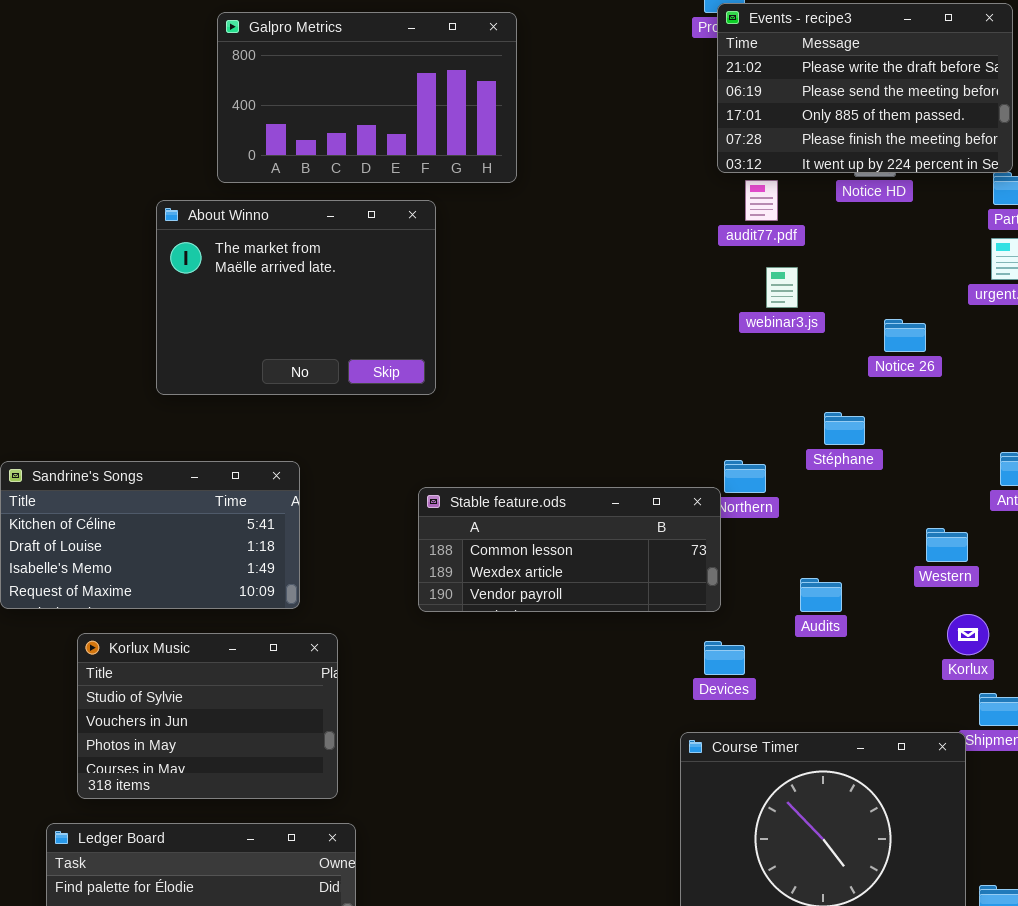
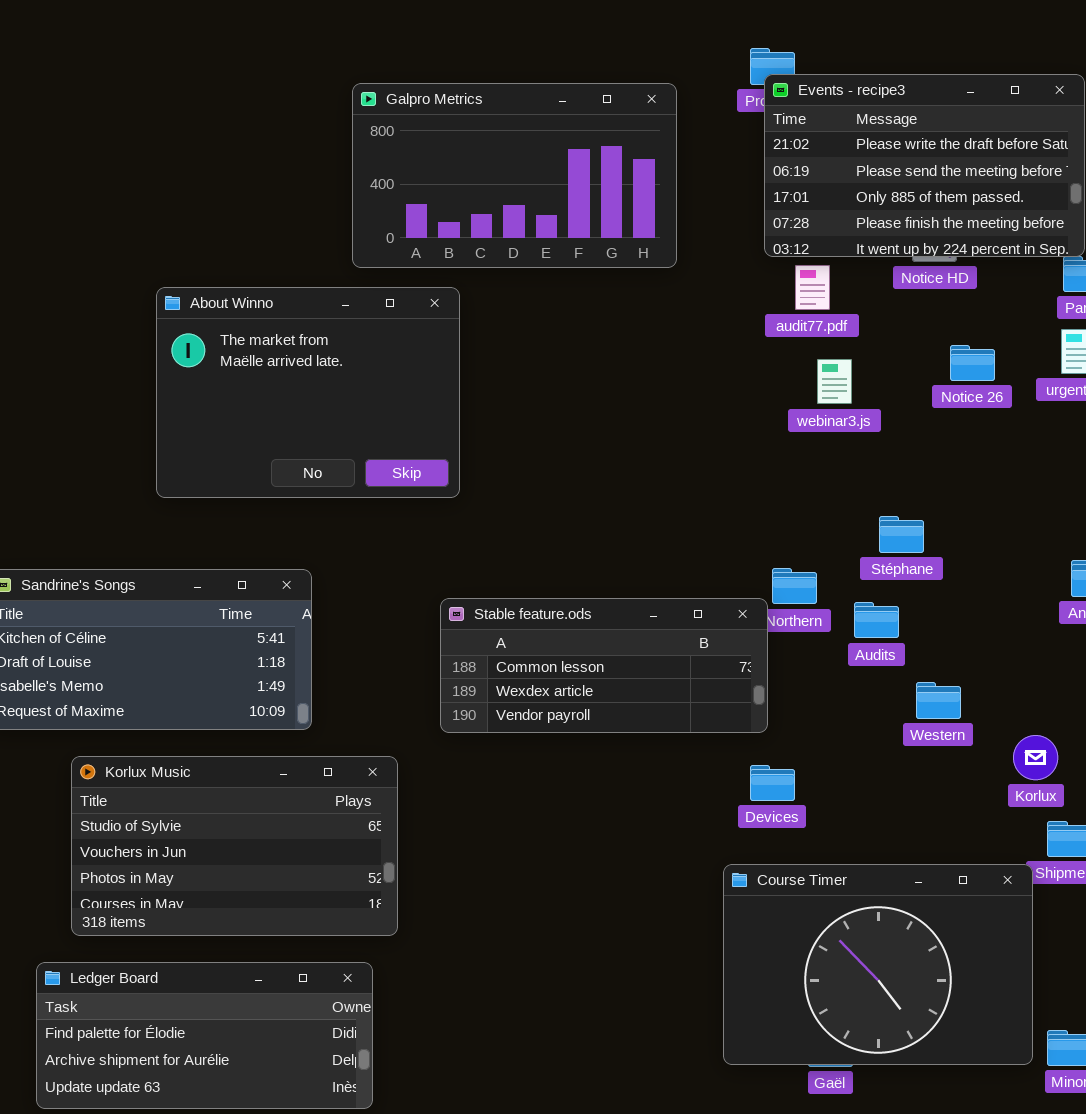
Galpro Metrics: [217,12,517,183] -> [352,83,677,268], moved
Notice 26: [884,319,926,352] -> [950,345,995,381], moved
Western: [926,528,968,562] -> [916,682,961,719], moved
Audits: [800,578,842,612] -> [854,602,899,638], moved
Korlux Music: [77,633,338,799] -> [71,756,398,936], resized

